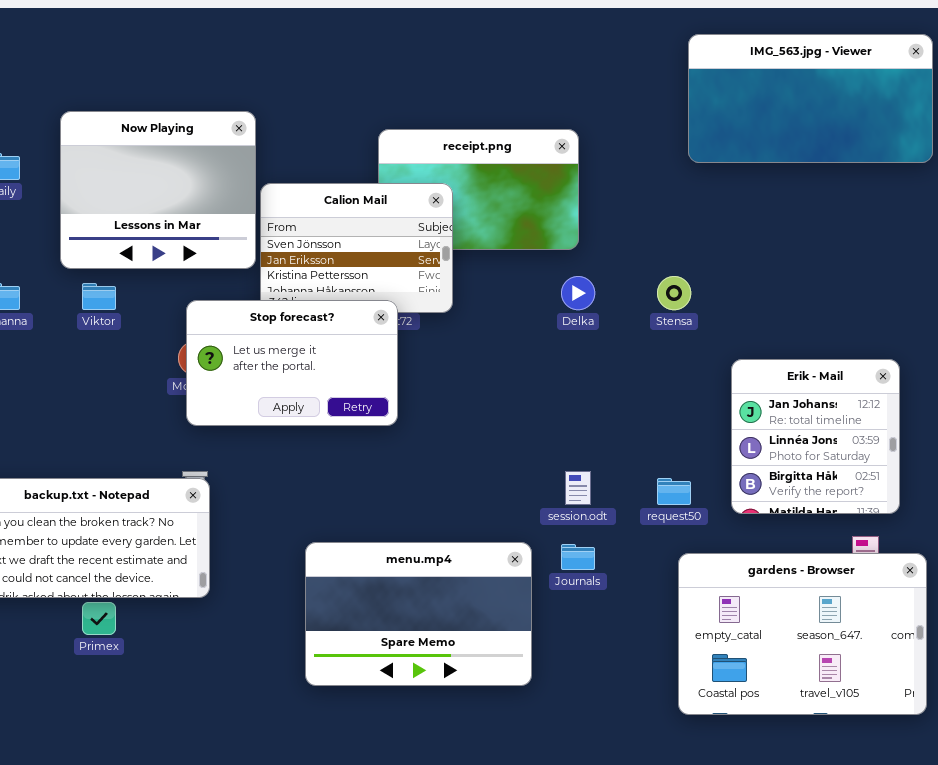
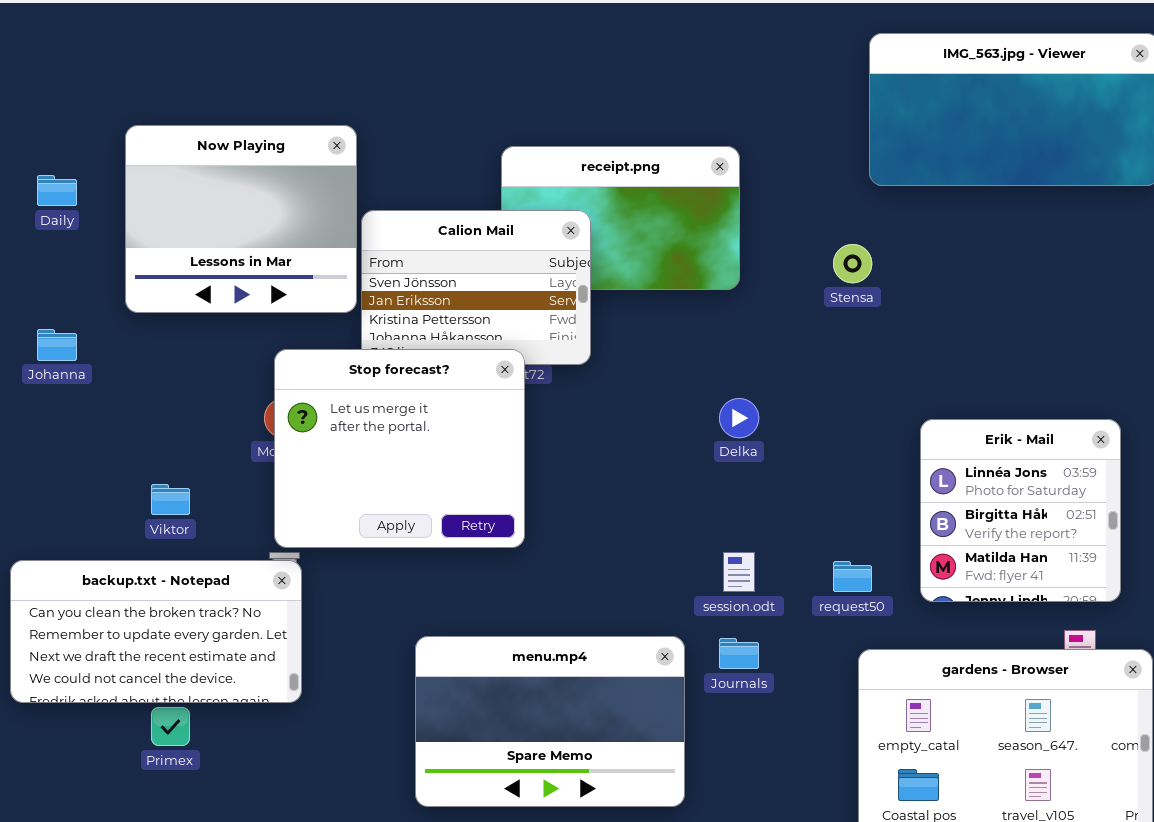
Delka: [561,276,595,310] -> [719,398,759,438], moved
Stensa: [657,276,691,310] -> [833,244,872,283], moved
Viktor: [82,283,116,310] -> [151,484,190,515], moved
Stop forecast?: [186,300,398,426] -> [274,349,525,548], resized
Erik - Mail: [731,359,900,514] -> [920,419,1121,602], scrolled down 1 row

